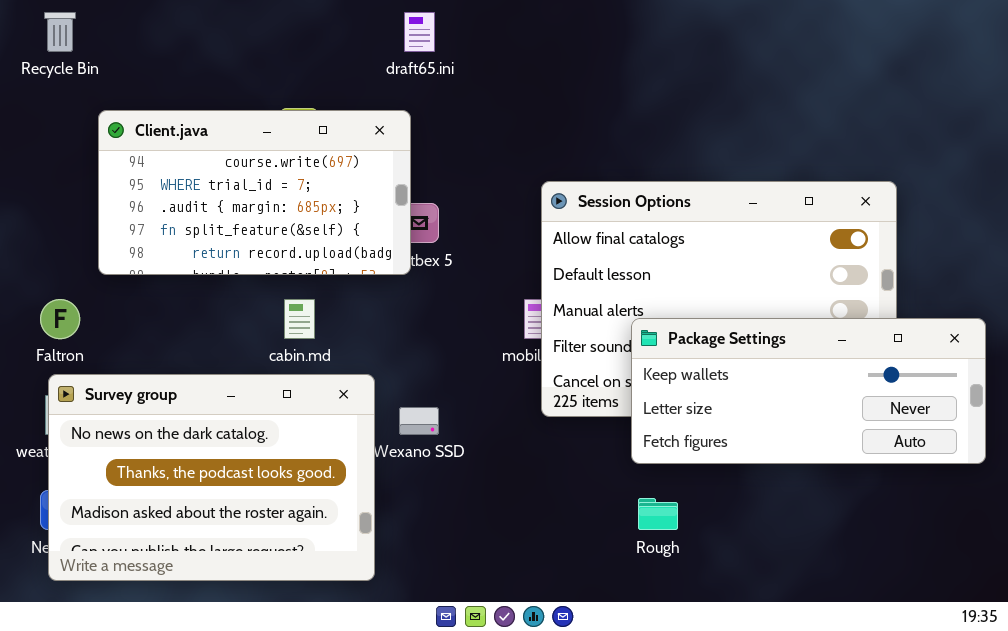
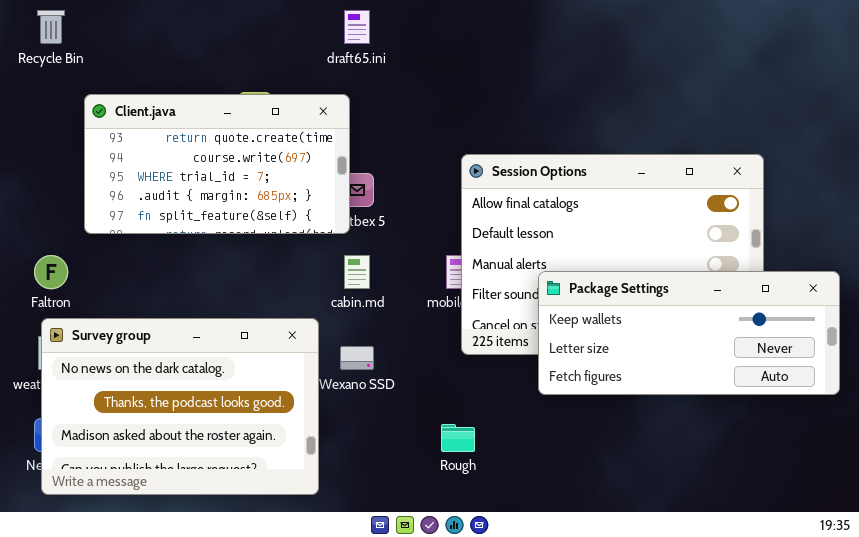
Client.java: [98,110,411,275] -> [84,94,350,234], scrolled up 1 row
cabin.md: [284,299,315,339] -> [344,255,370,289], moved
Rough: [638,498,678,530] -> [441,424,475,452], moved

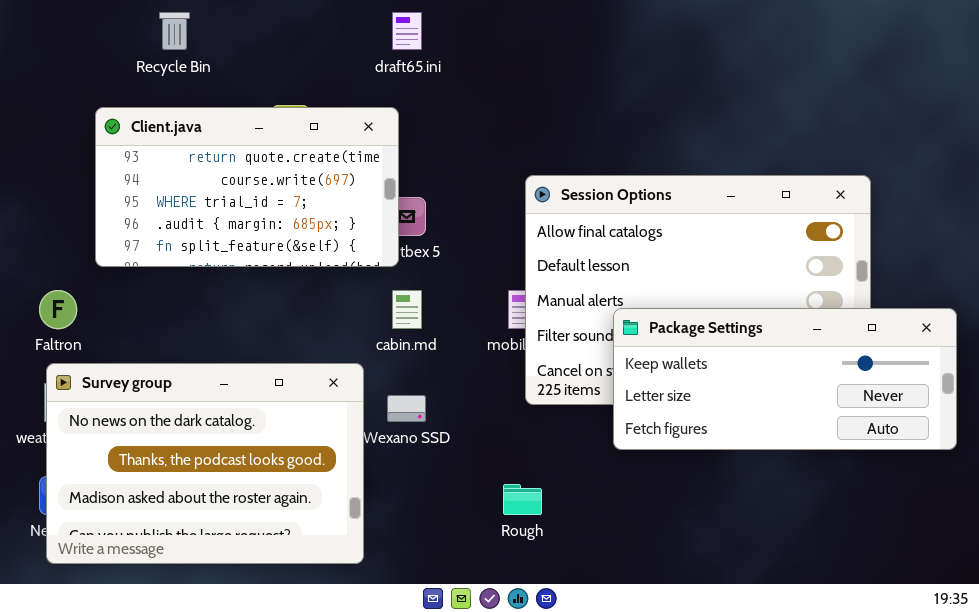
Recycle Bin: [37,10,65,44] -> [159,12,190,50], moved

